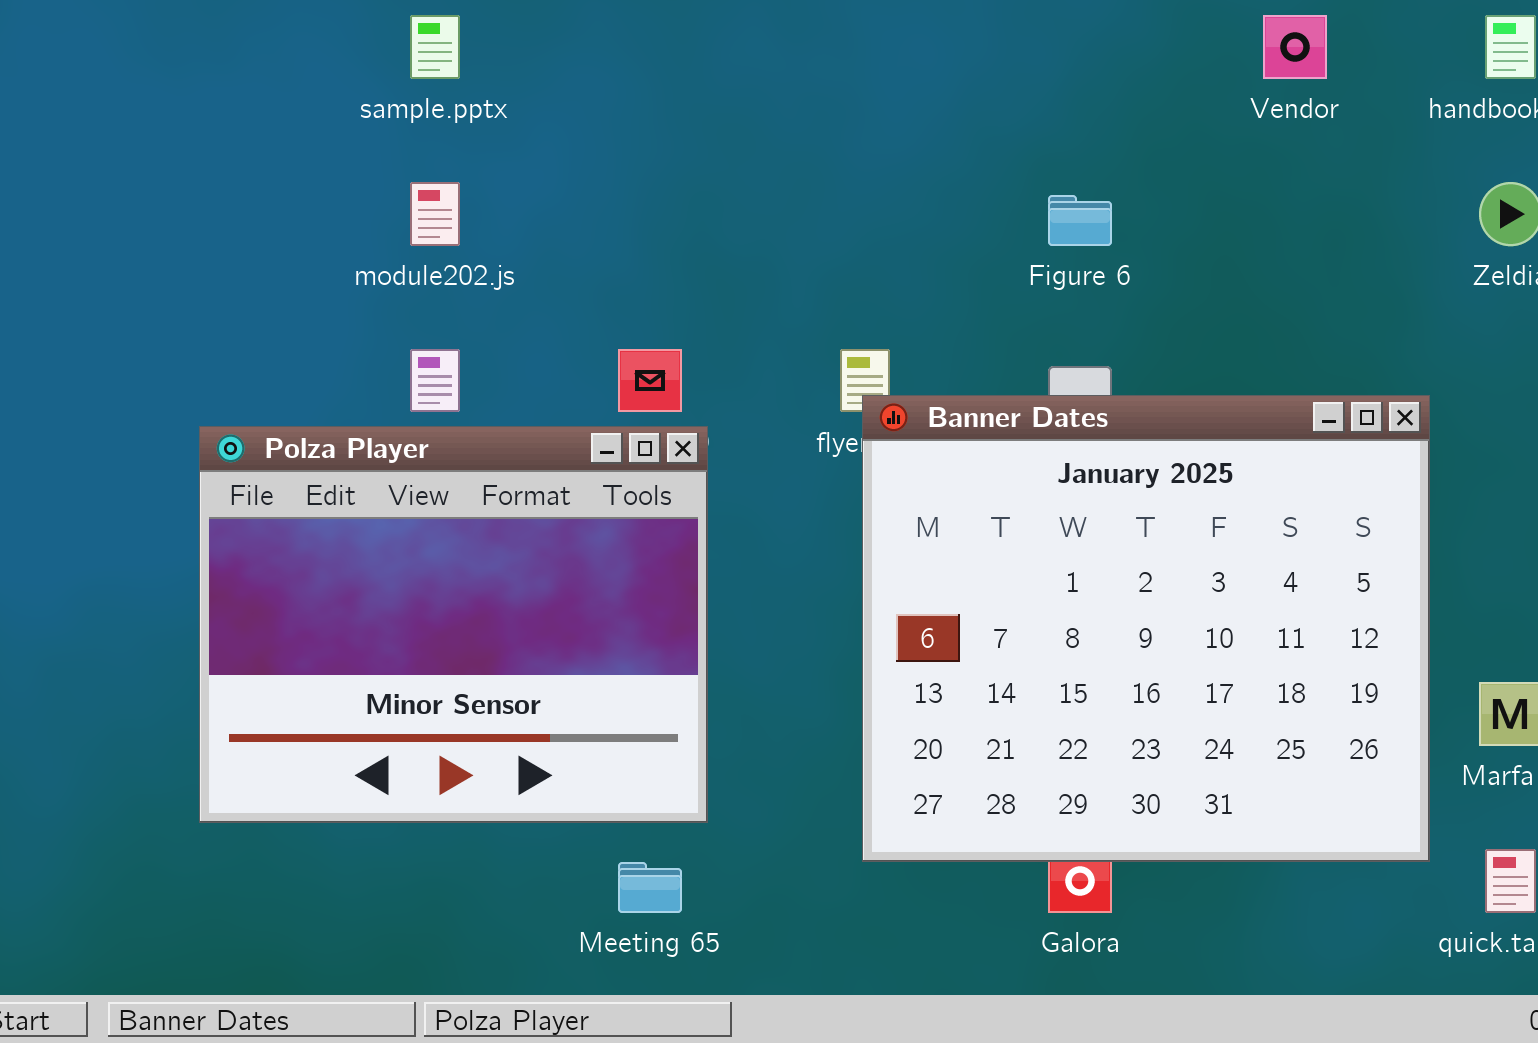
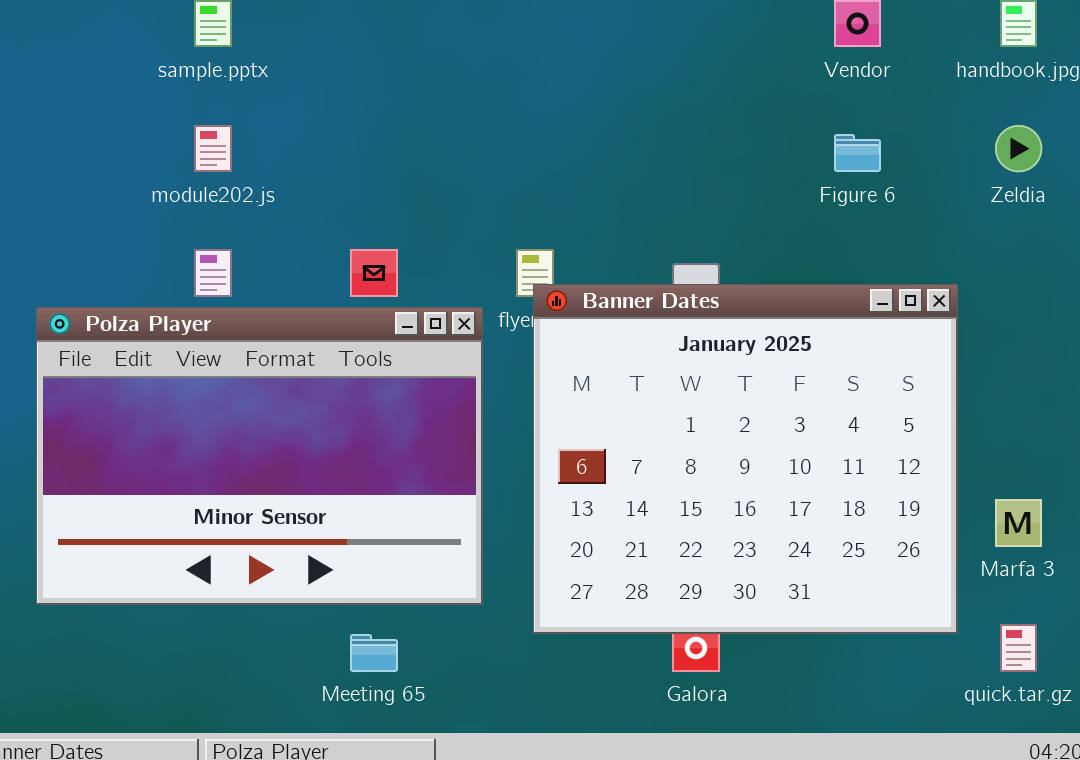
Figure 6: [1048,195,1112,246] -> [834,134,881,172], moved
Polza Player: [199,426,708,823] -> [36,307,483,605], resized

